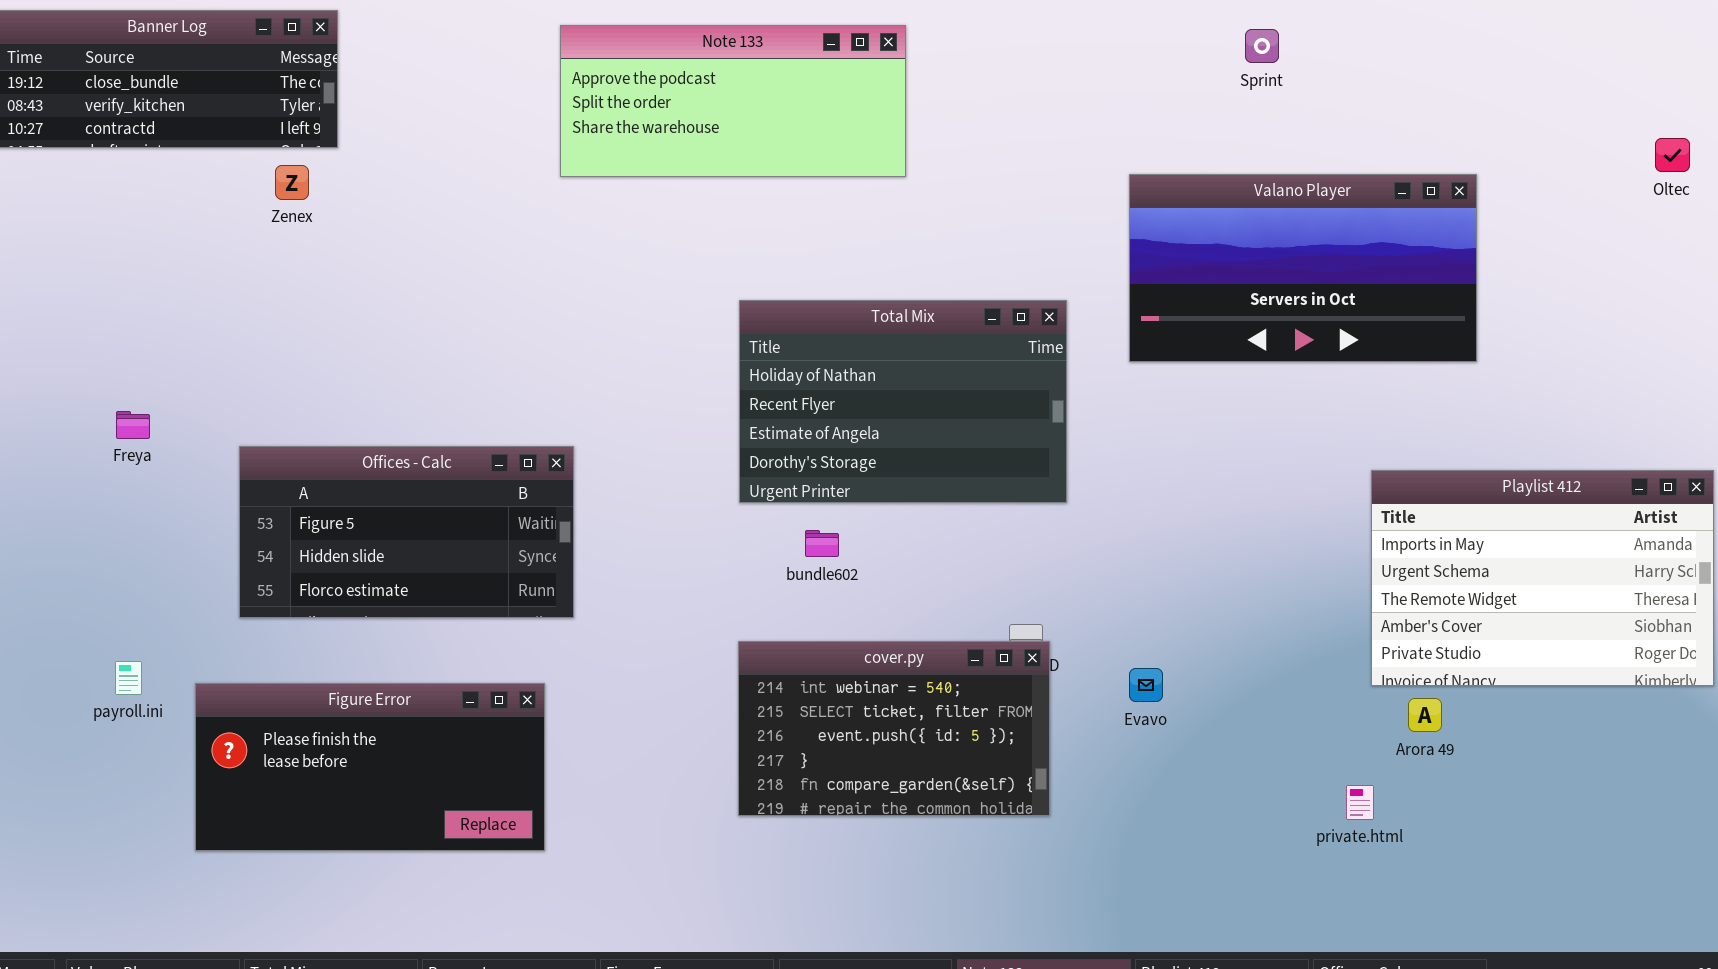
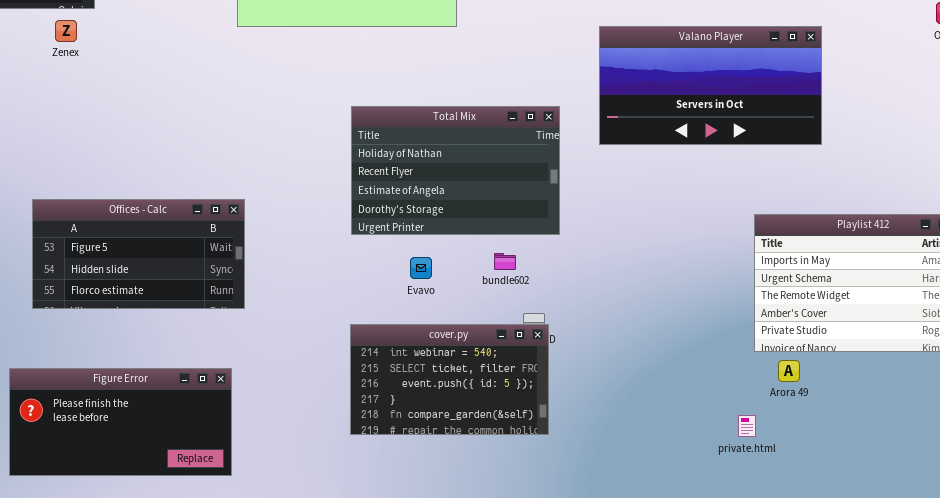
bundle602: [805,530,839,557] -> [494,253,516,270], moved
Evavo: [1129,668,1163,702] -> [410,257,432,279], moved
Figure Error: [195,683,545,851] -> [9,368,232,476], moved

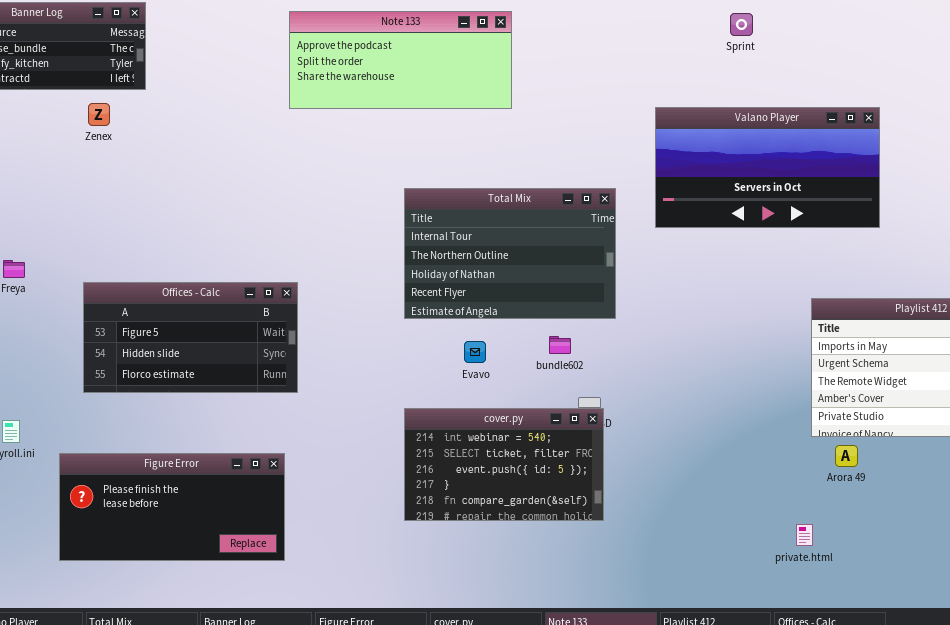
Zenex: [55,20,77,42] -> [88,103,110,126], moved
Total Mix: [351,106,560,235] -> [404,188,616,319], scrolled up 2 rows
private.html: [738,415,756,437] -> [796,524,813,546], moved

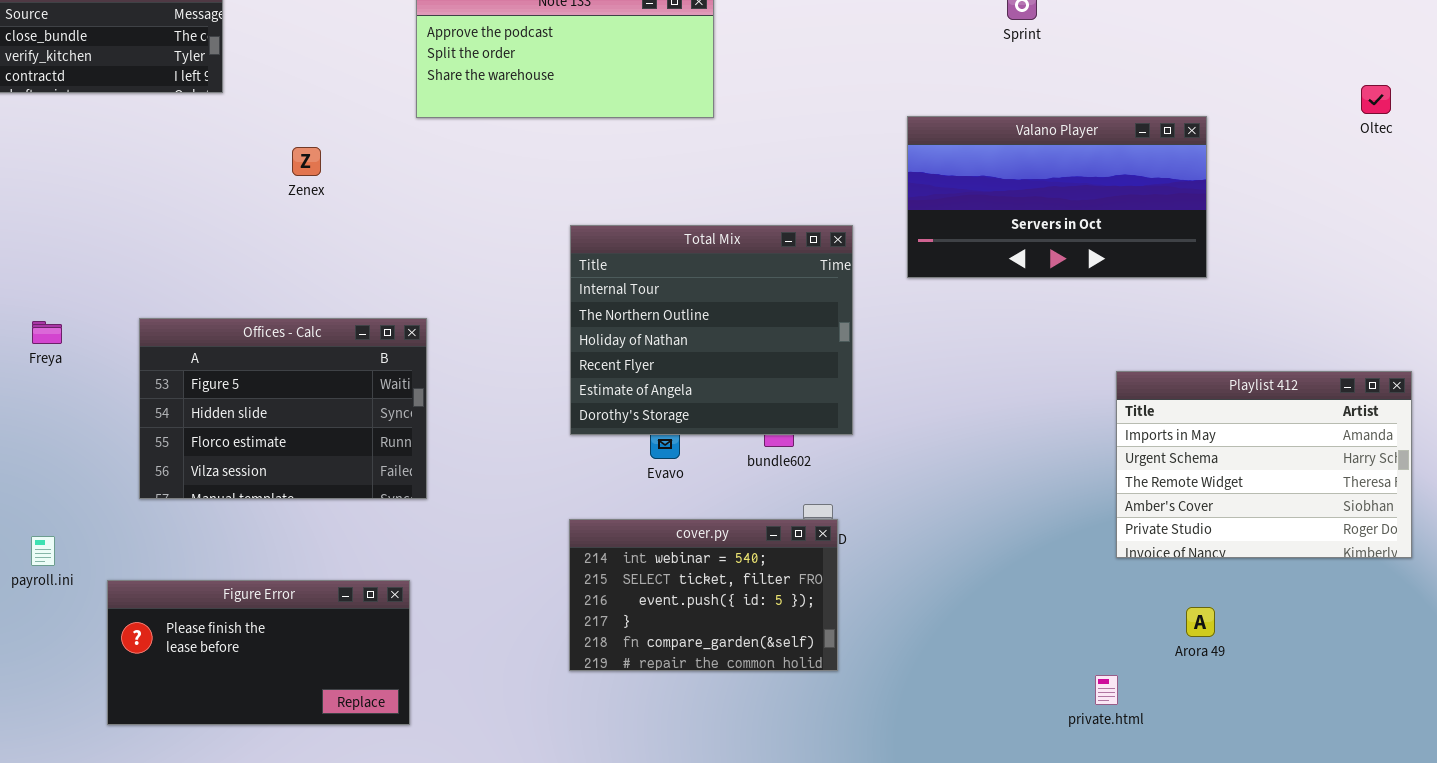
Zenex: [88,103,110,126] -> [292,147,321,176], moved
Total Mix: [404,188,616,319] -> [570,225,853,435], resized
Offices - Calc: [83,282,298,393] -> [139,318,427,499], resized
Arora 49: [835,445,858,467] -> [1186,607,1215,637], moved

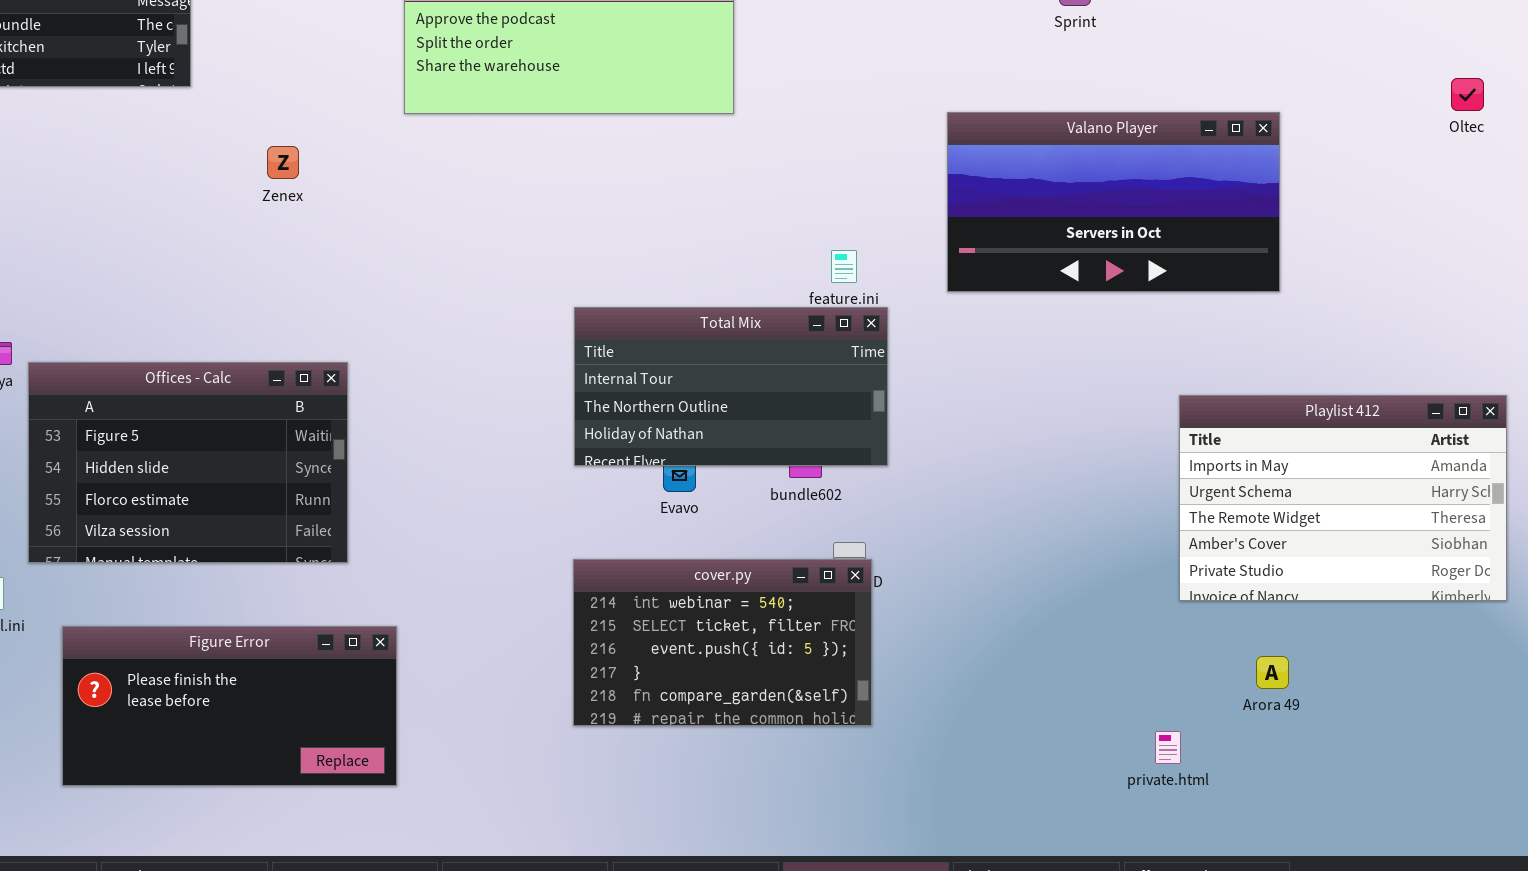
Total Mix: [570,225,853,435] -> [574,307,888,466], resized
Offices - Calc: [139,318,427,499] -> [28,362,348,563], moved

